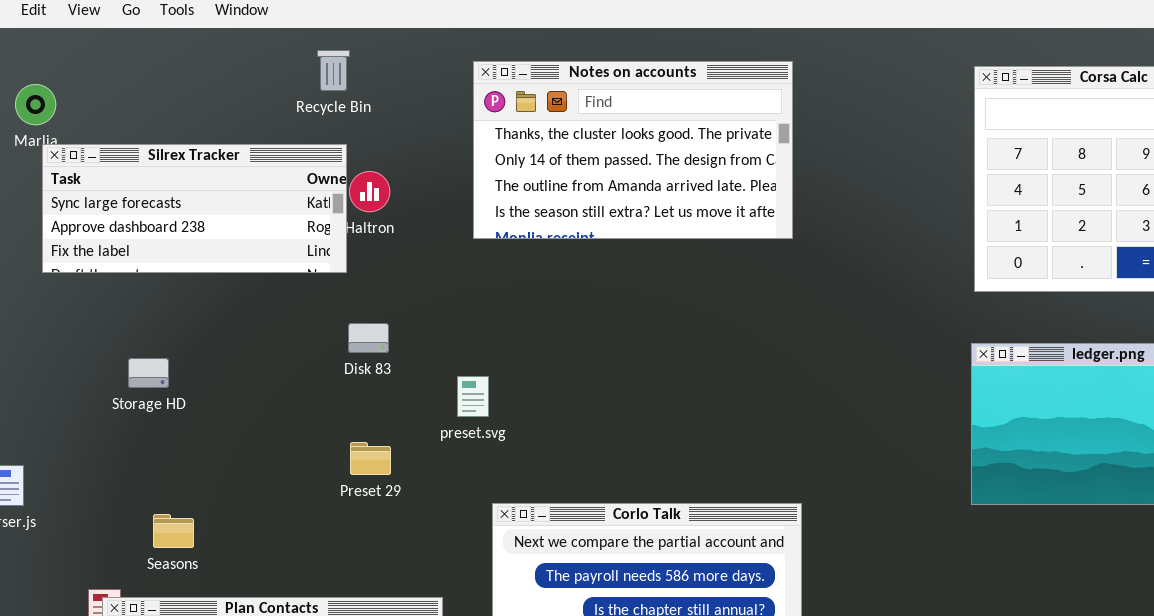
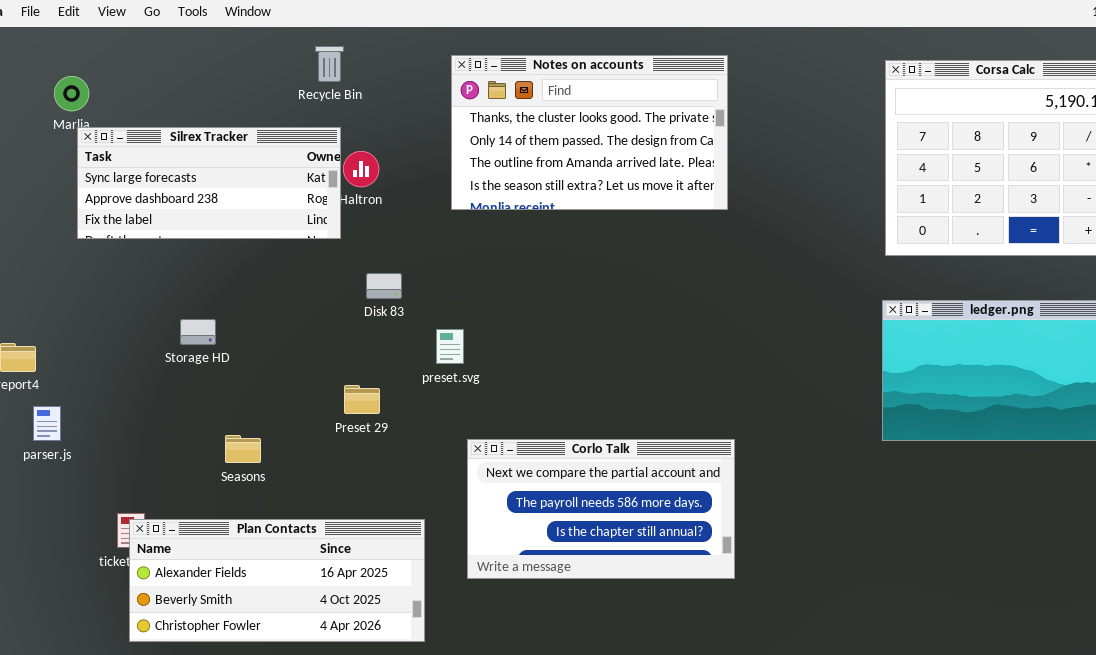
Disk 83: [348,323,389,353] -> [366,273,402,299], moved
Storage HD: [128,358,169,388] -> [180,319,216,345], moved
Seasons: [153,514,194,548] -> [225,435,261,463], moved

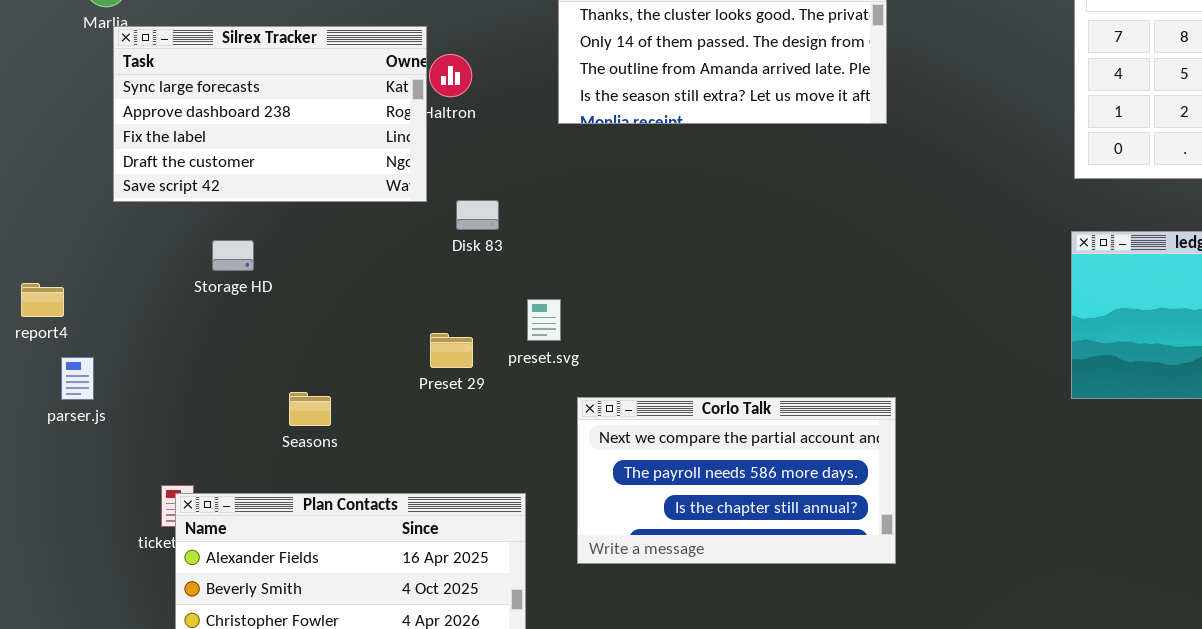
Silrex Tracker: [77,127,341,239] -> [113,26,427,202], resized
Storage HD: [180,319,216,345] -> [212,240,254,271], moved
preset.svg: [436,329,464,364] -> [527,299,561,341], moved

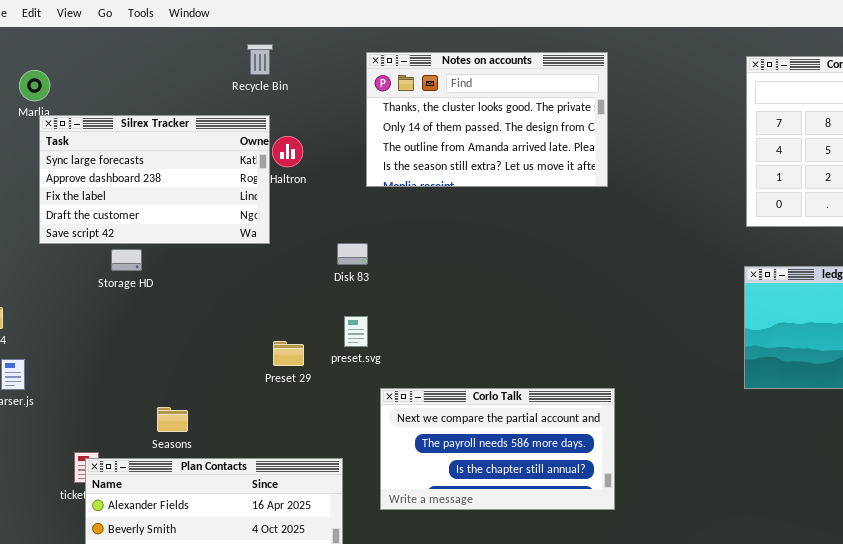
Disk 83: [456,200,499,230] -> [337,243,368,265], moved
Storage HD: [212,240,254,271] -> [111,249,142,271], moved
Seasons: [289,392,331,426] -> [157,407,188,432], moved

